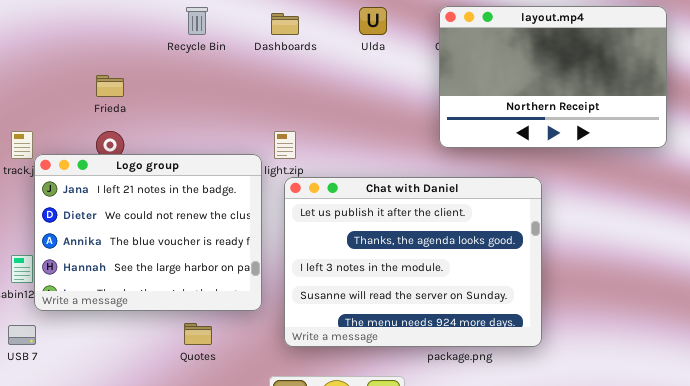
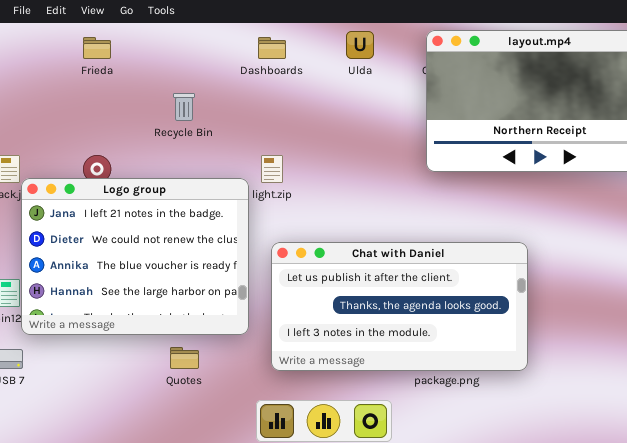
Recycle Bin: [186,7,208,35] -> [173,93,195,121], moved
Frieda: [96,75,124,97] -> [83,37,111,59], moved
Chat with Daniel: [284,177,542,347] -> [271,242,528,371], resized

